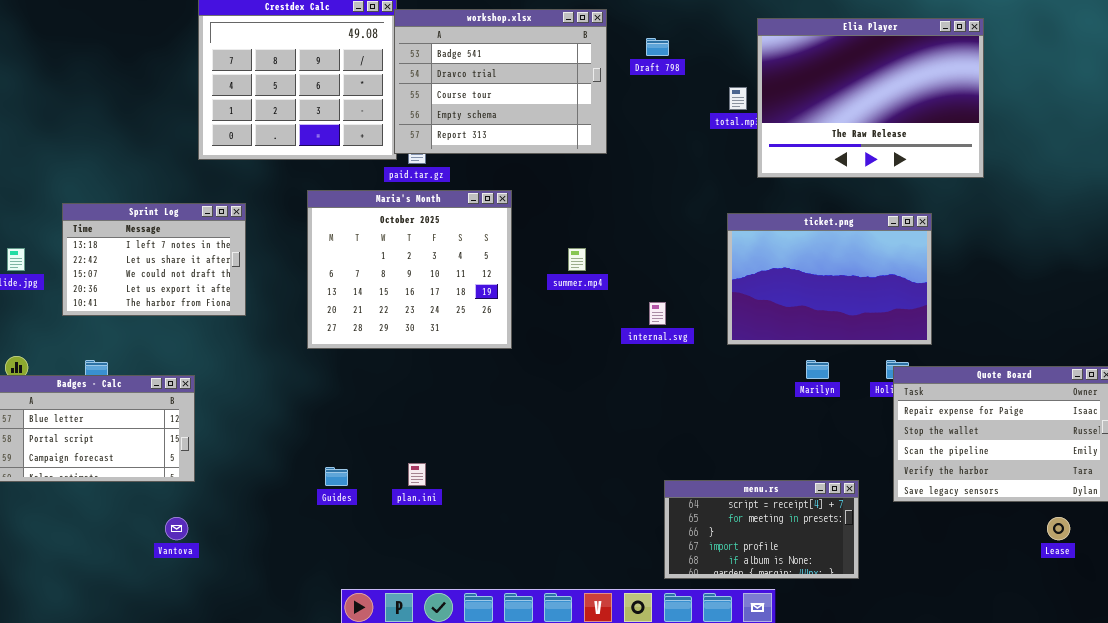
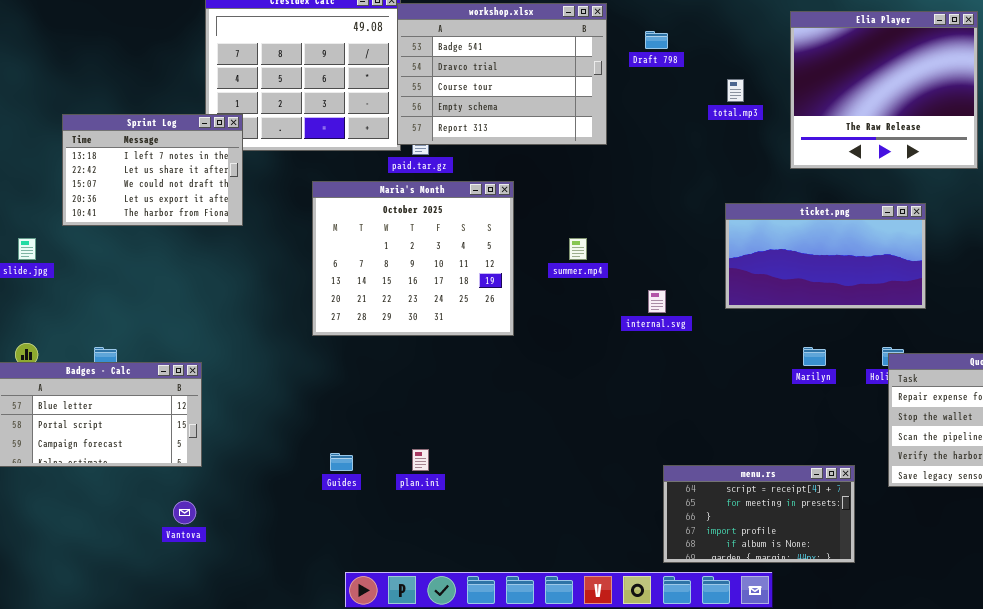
Elia Player: [757,18,984,178] -> [790,11,978,169], resized
Sprint Log: [62,203,246,316] -> [62,114,243,226], moved
ticket.png: [727,213,932,345] -> [725,203,926,309], resized

